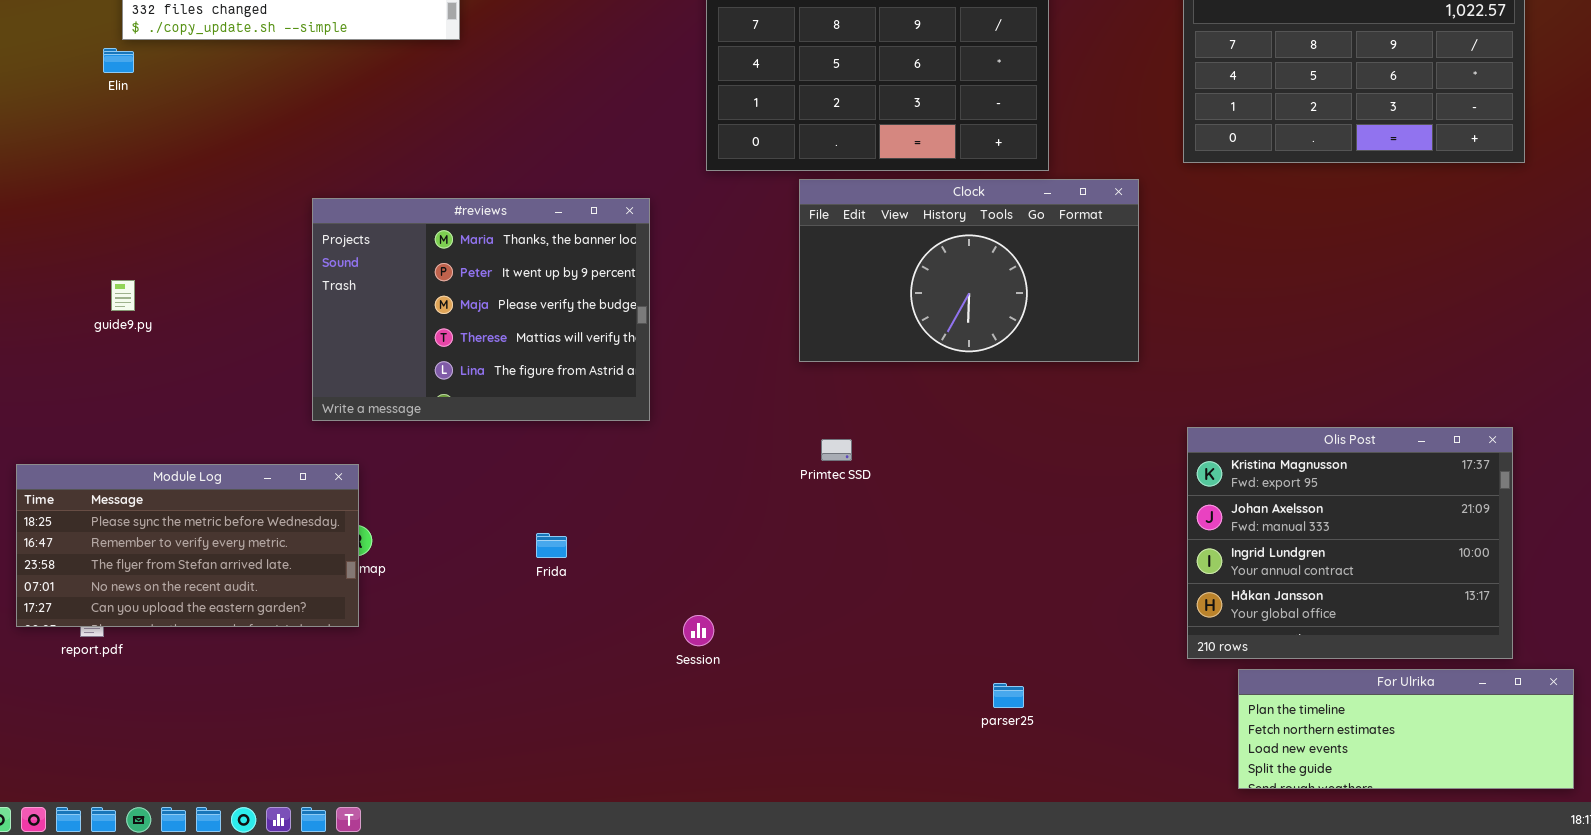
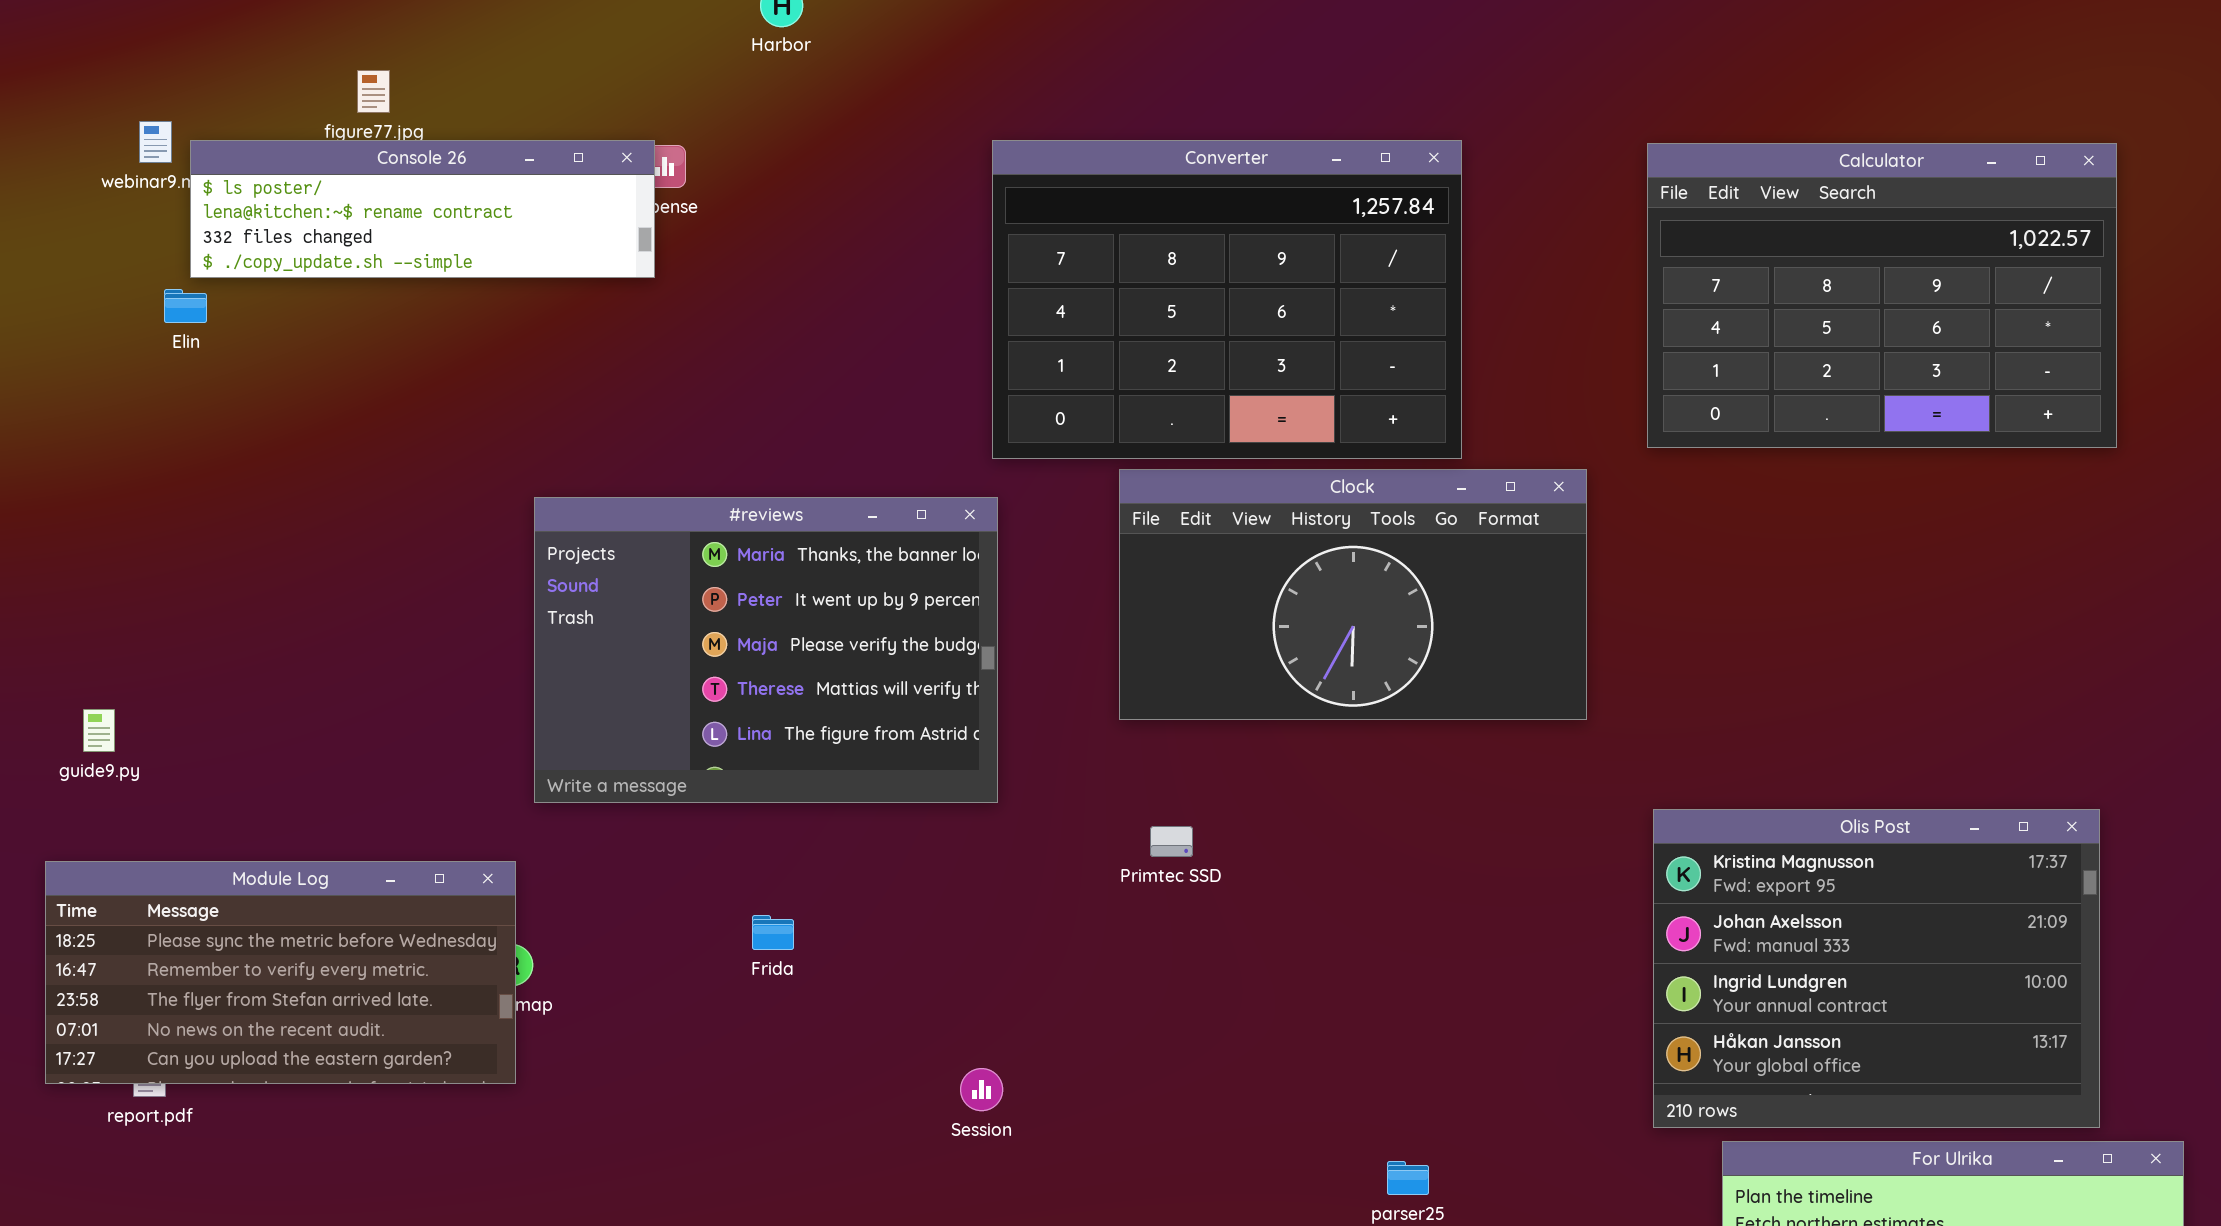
#reviews: [312,198,650,421] -> [534,497,998,803], moved
guide9.py: [111,280,135,311] -> [83,709,115,752], moved
Frida: [536,533,567,558] -> [752,915,794,950], moved

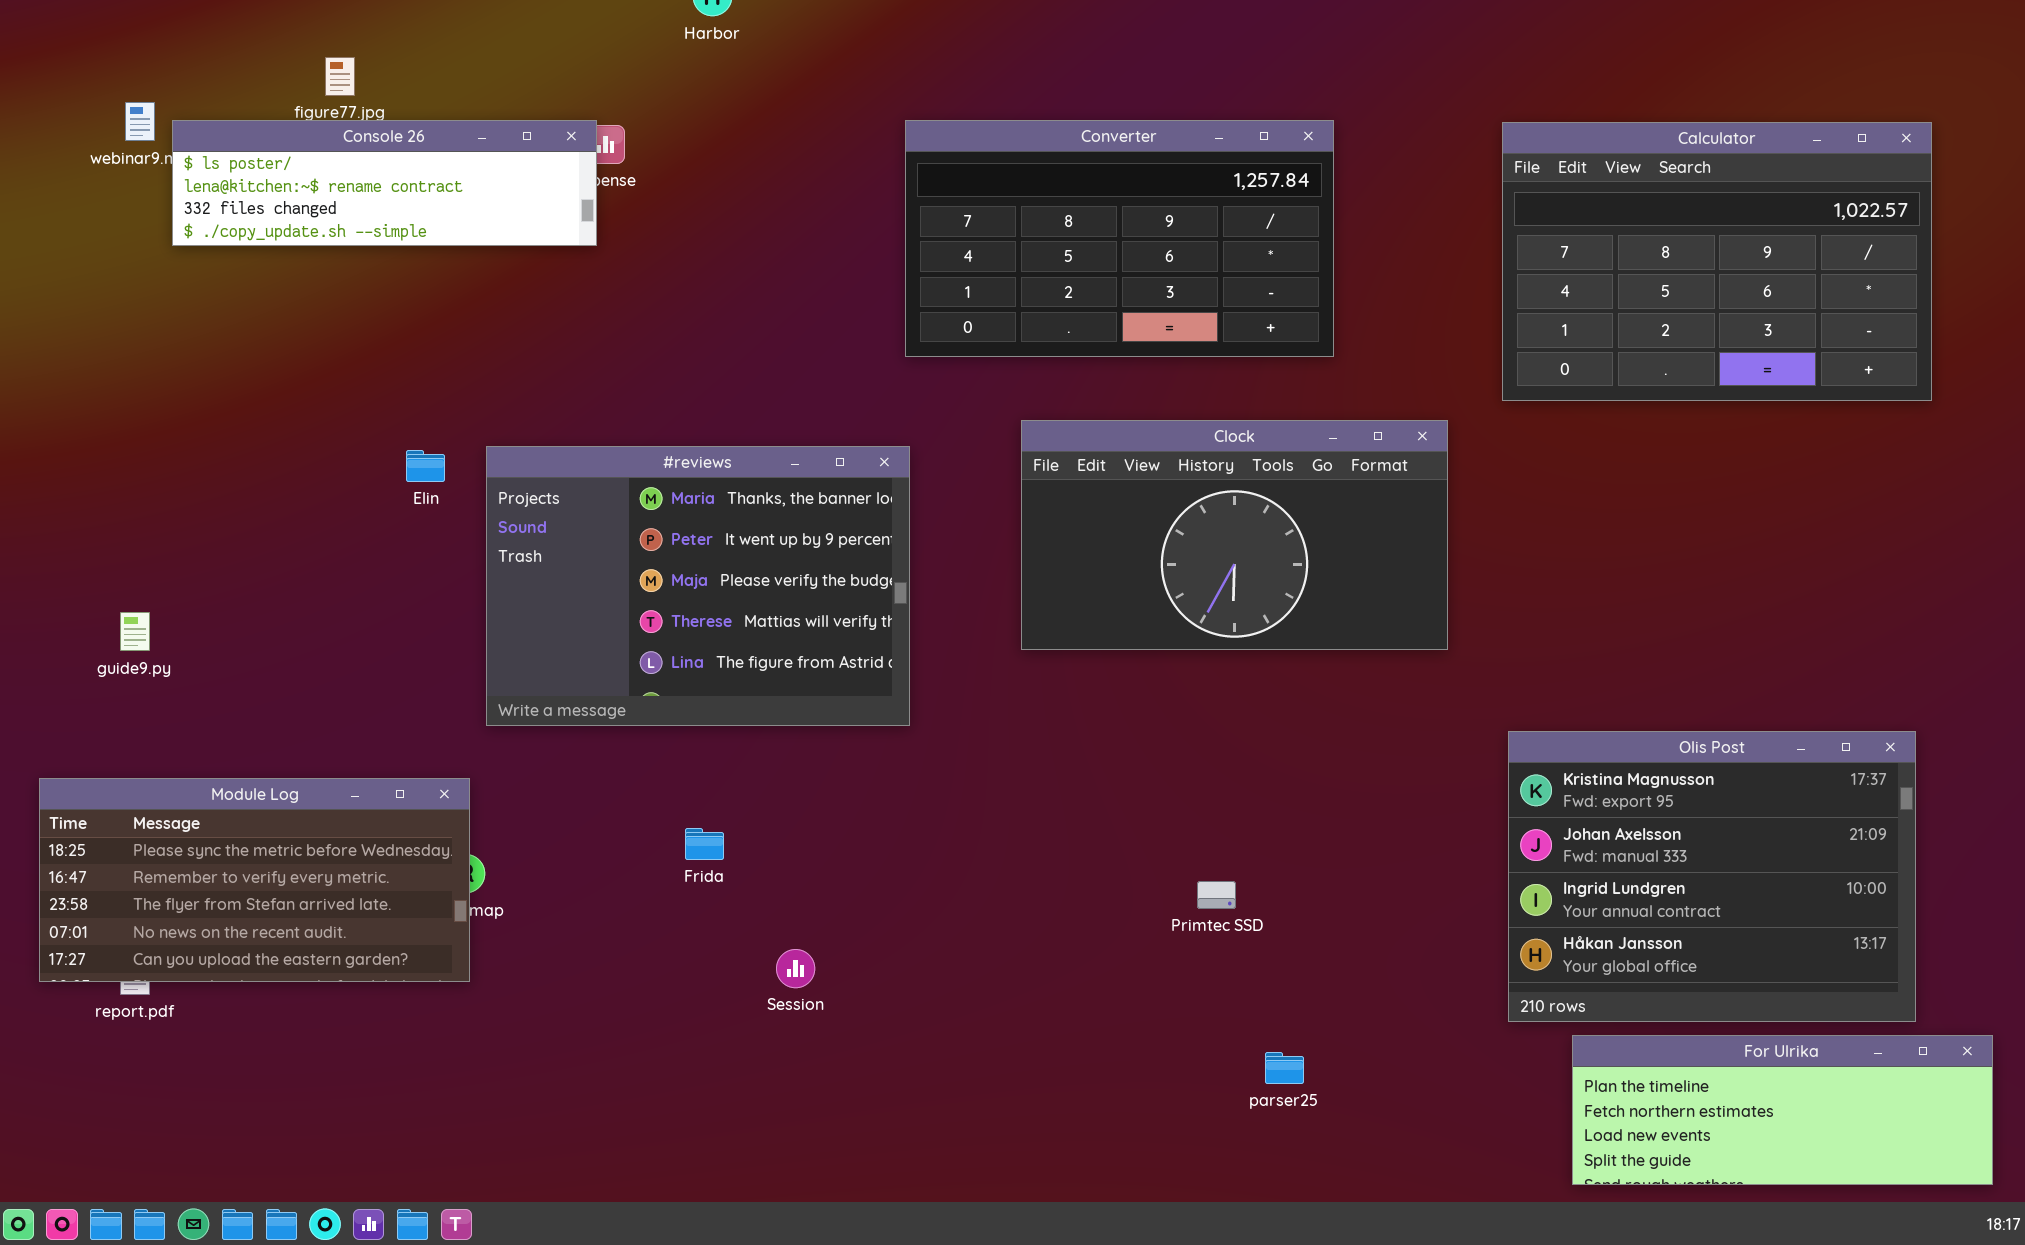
Converter: [992,140,1462,459] -> [905,120,1334,357], resized
Elin: [164,289,207,323] -> [406,450,445,482], moved
guide9.py: [83,709,115,752] -> [120,612,150,651], moved
Primtec SSD: [1150,826,1193,857] -> [1197,881,1236,909], moved
Session: [960,1068,1003,1111] -> [776,949,815,988], moved

